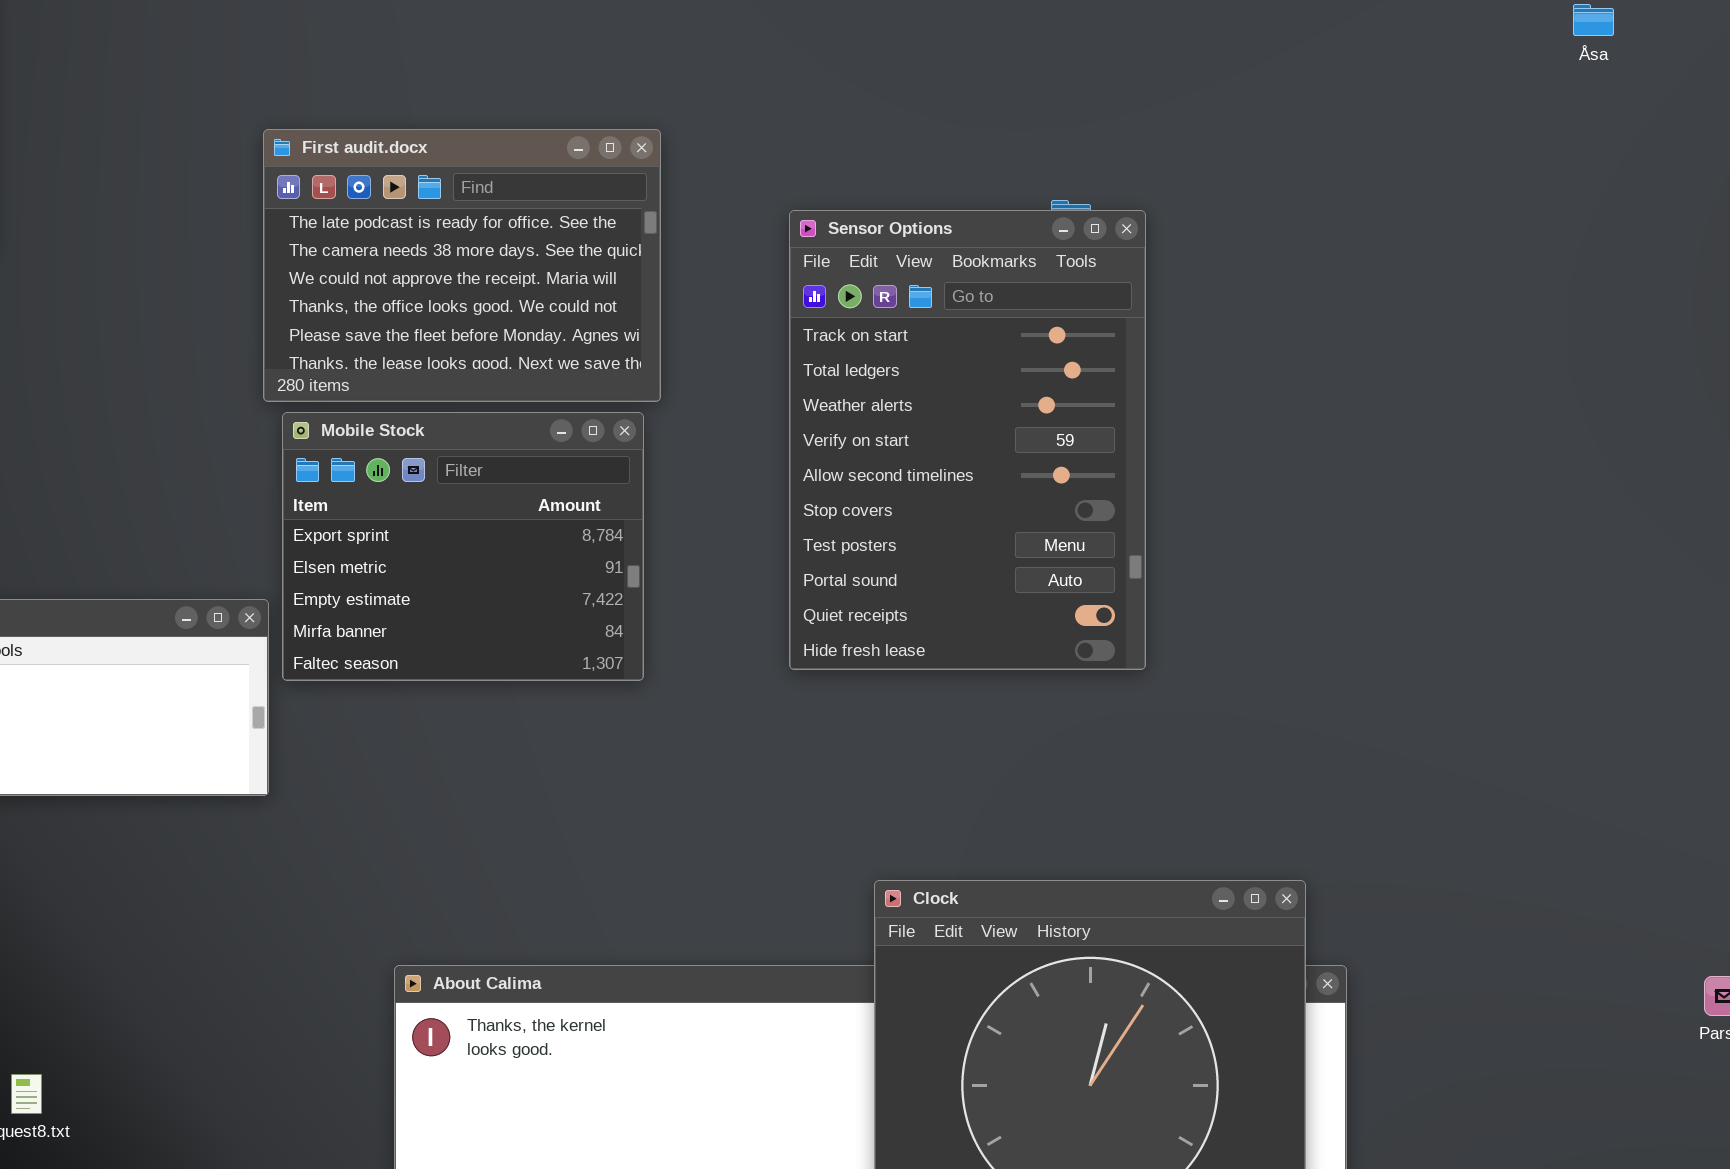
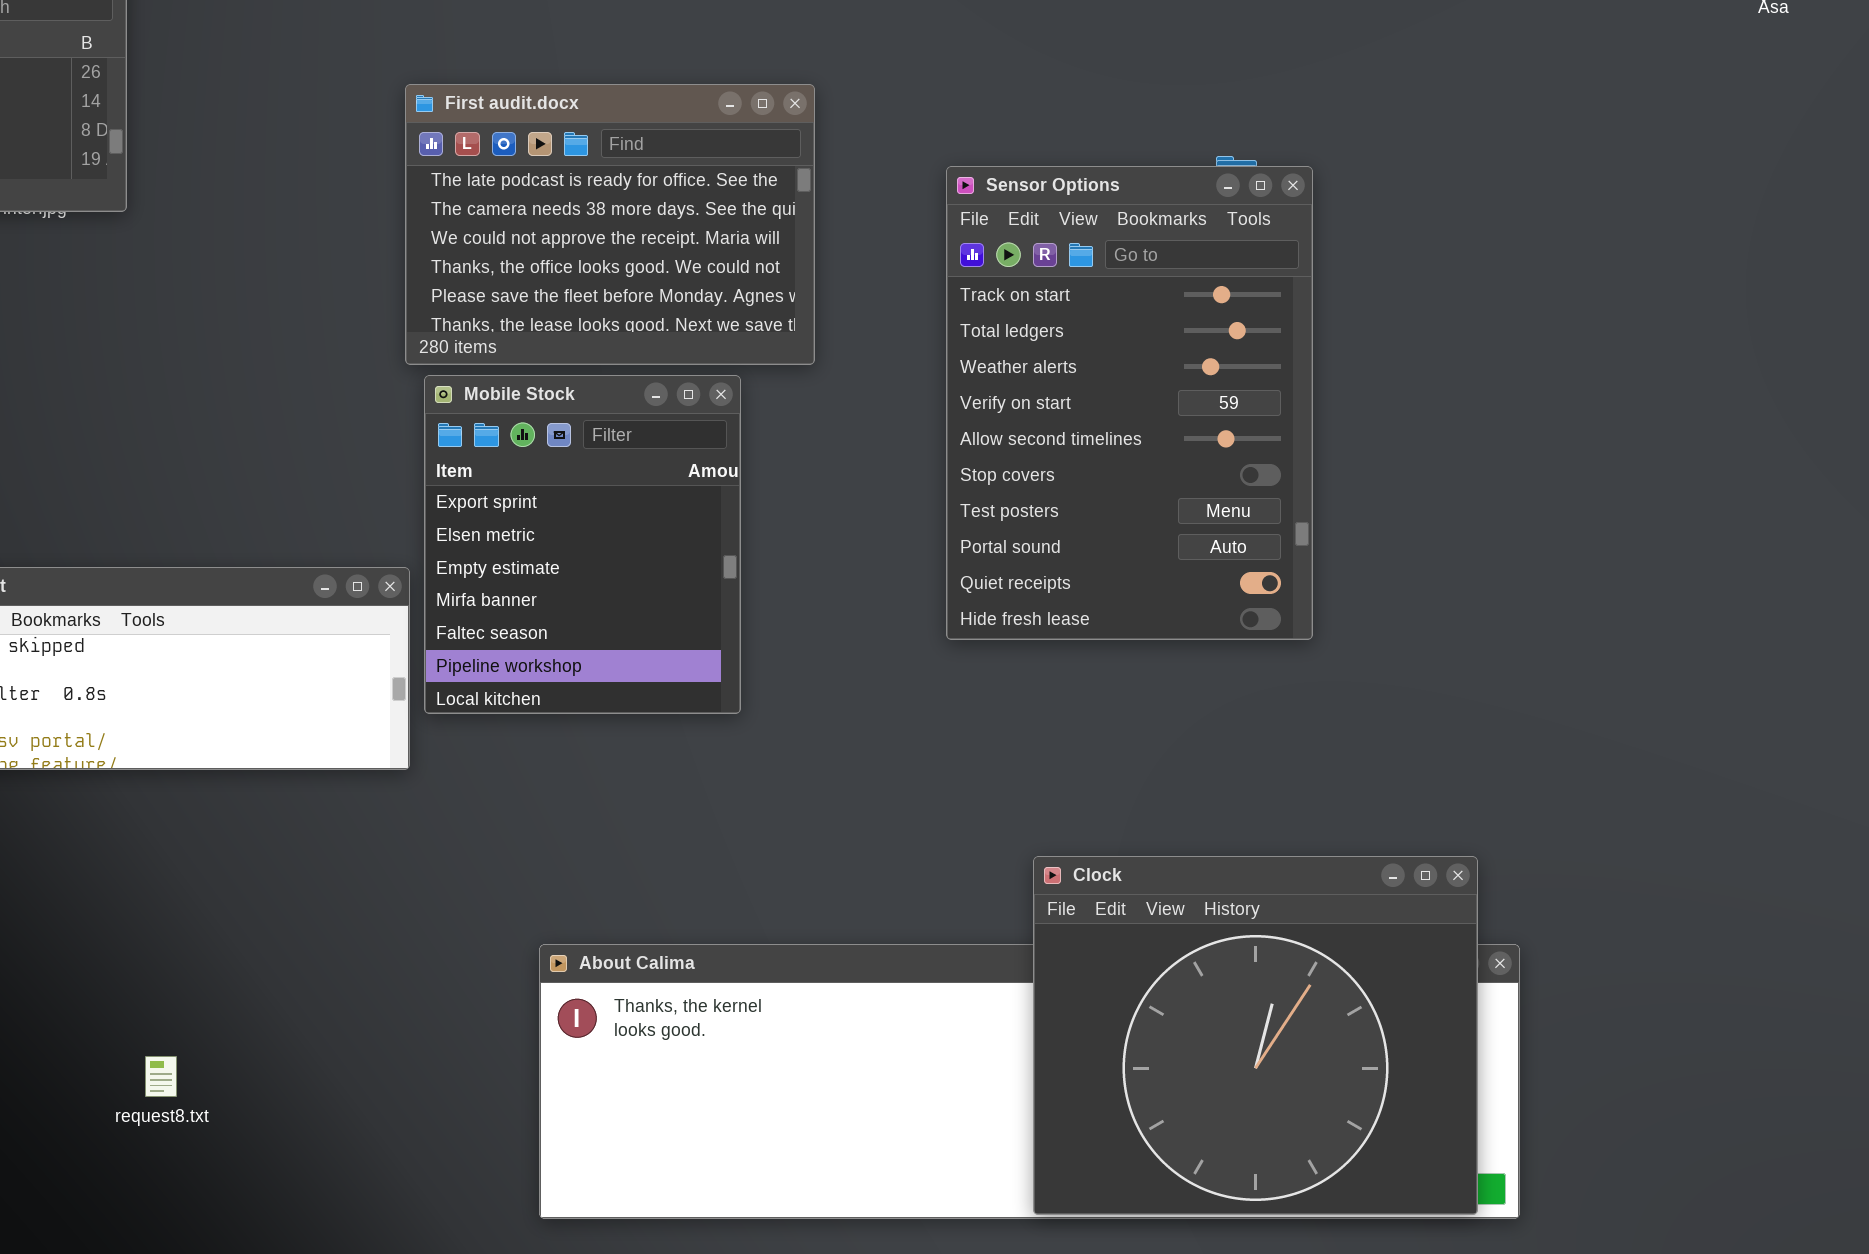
Mobile Stock: [282,412,644,681] -> [424,375,741,714], resized

